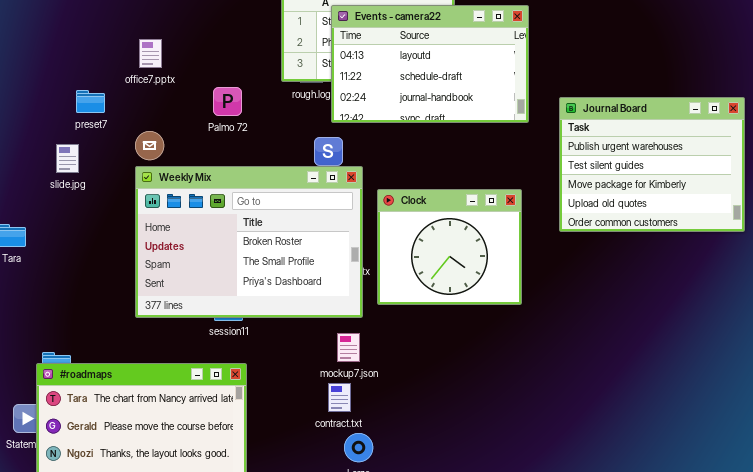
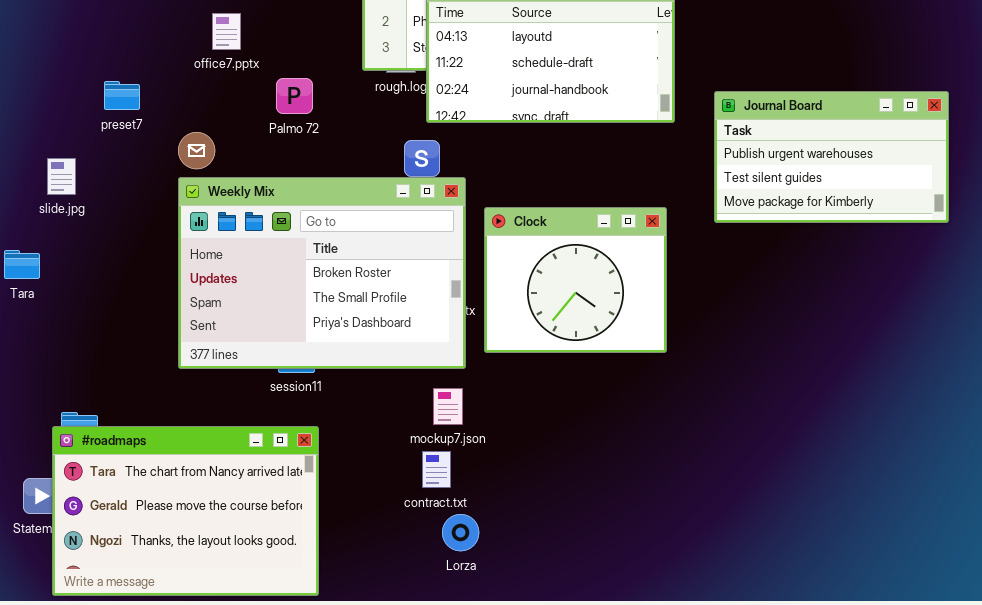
office7.pptx: [139,39,162,68] -> [212,13,241,50], moved
Journal Board: [559,97,745,232] -> [714,91,949,223], resized
slide.jpg: [56,144,79,173] -> [47,158,76,195], moved

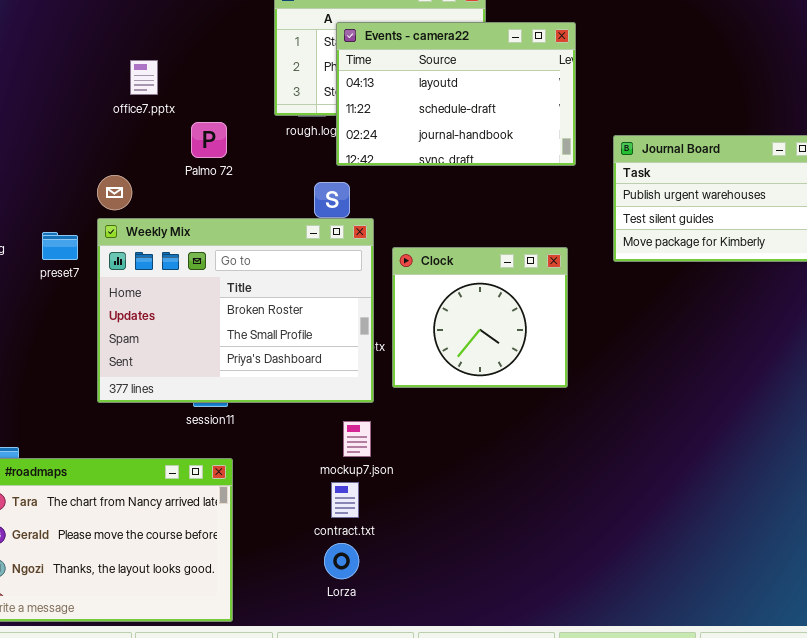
preset7: [104,81,140,110] -> [42,232,78,260], moved
Lorza: [442,514,479,551] -> [324,543,359,579], moved

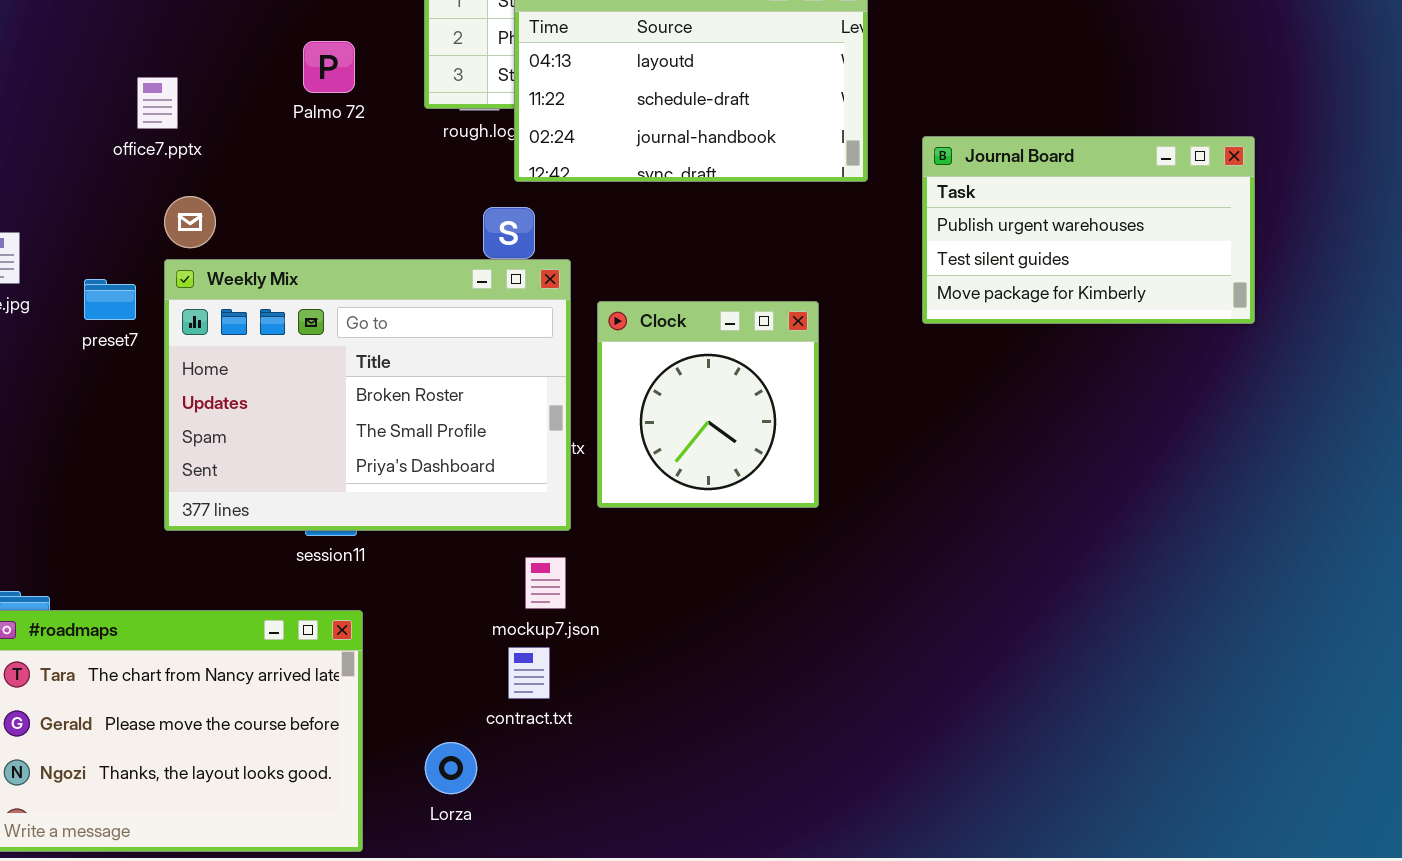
office7.pptx: [130,60,158,95] -> [137,77,178,129], moved
Palmo 72: [191,122,227,158] -> [303,41,355,93], moved
Clock: [392,247,568,388] -> [597,301,819,508], resized
Lorza: [324,543,359,579] -> [425,742,477,794], moved

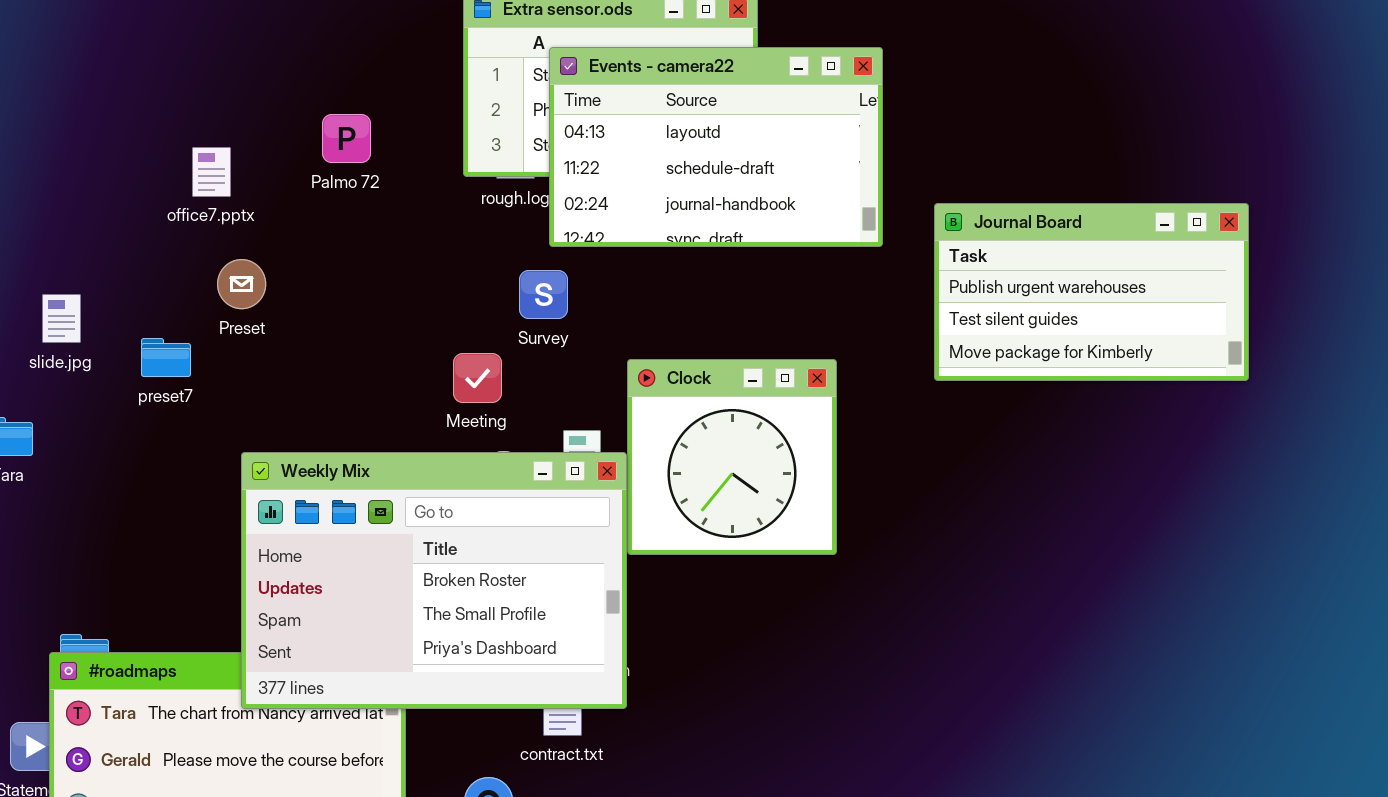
Palmo 72: [303,41,355,93] -> [322,114,371,163], moved
Weekly Mix: [164,259,571,531] -> [241,452,627,709], moved

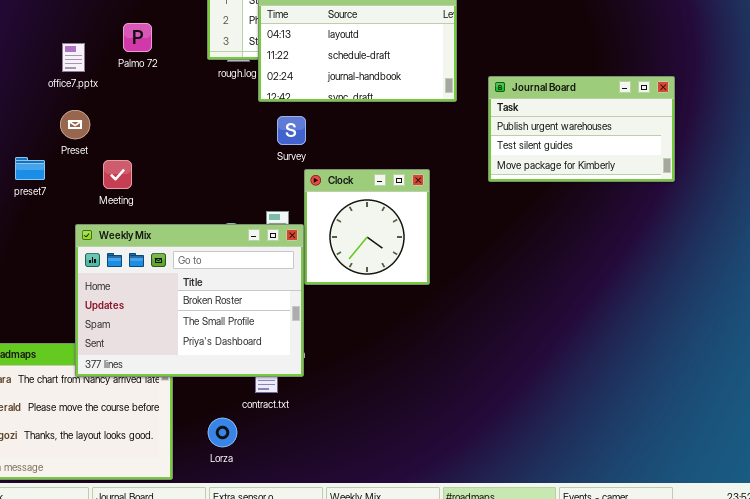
office7.pptx: [192,147,231,197] -> [62,43,85,72], moved
Survey: [519,270,568,319] -> [277,116,306,145], moved
Meeting: [453,353,502,403] -> [103,160,132,189], moved

